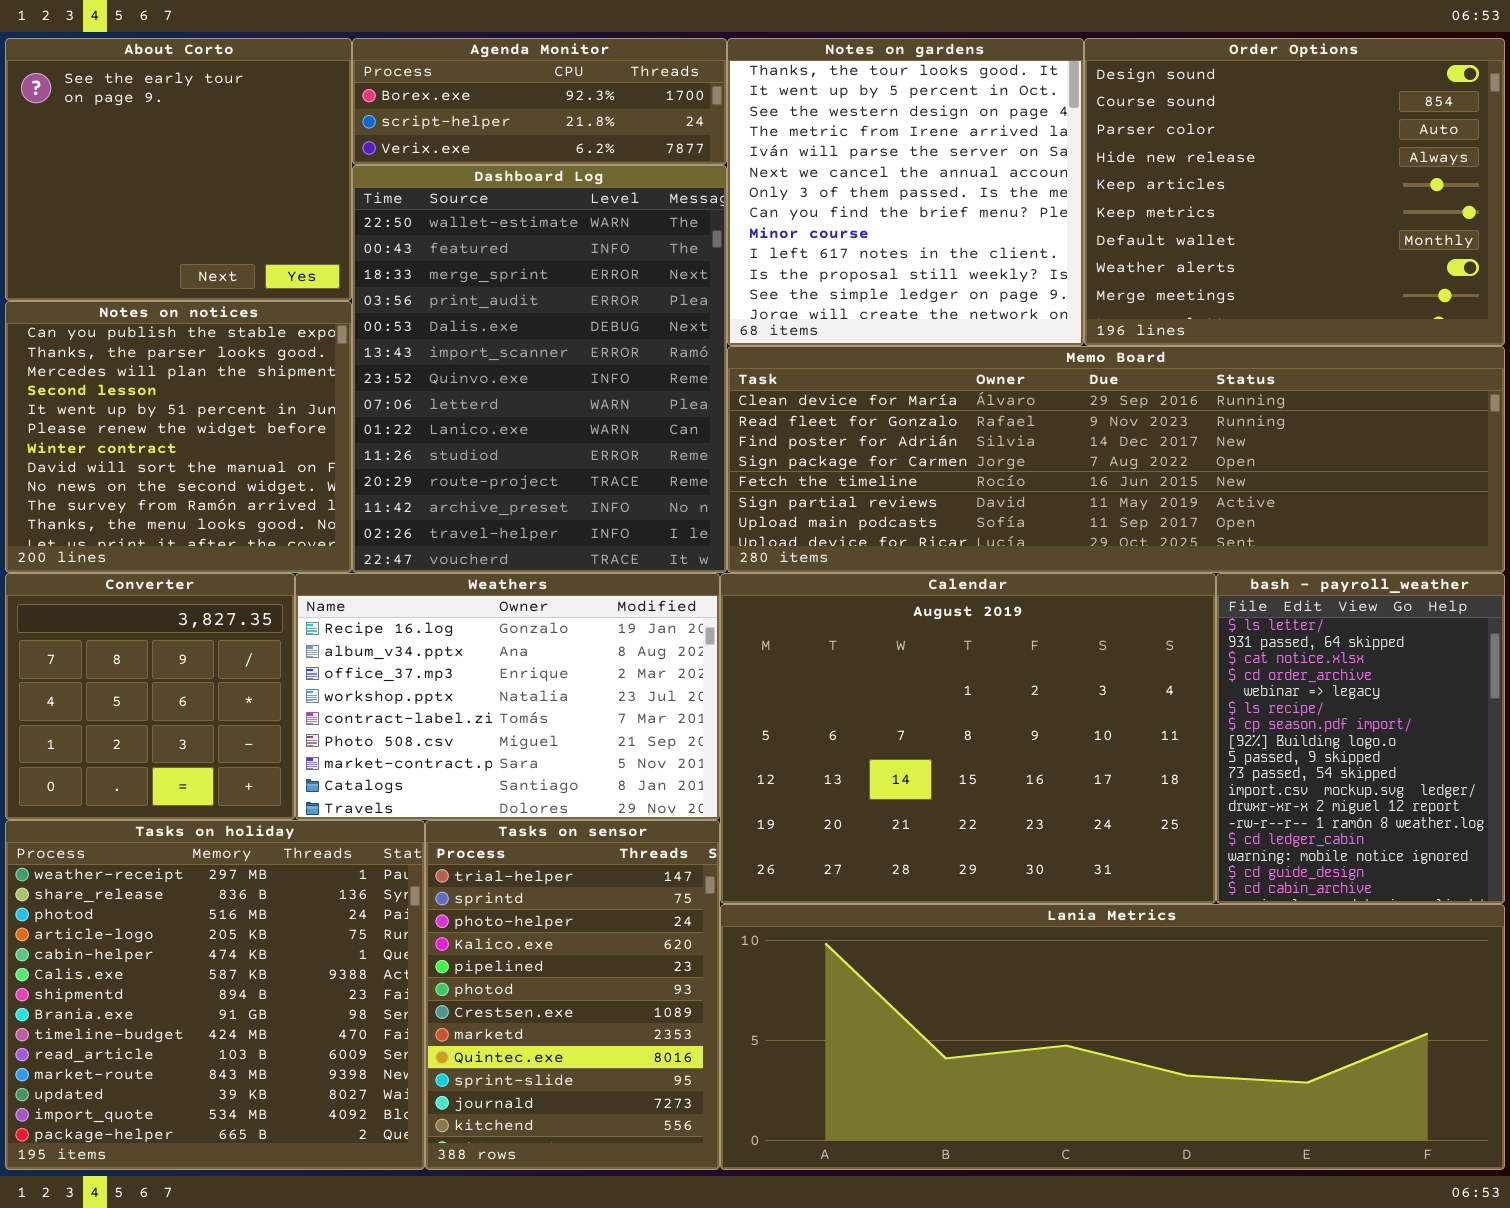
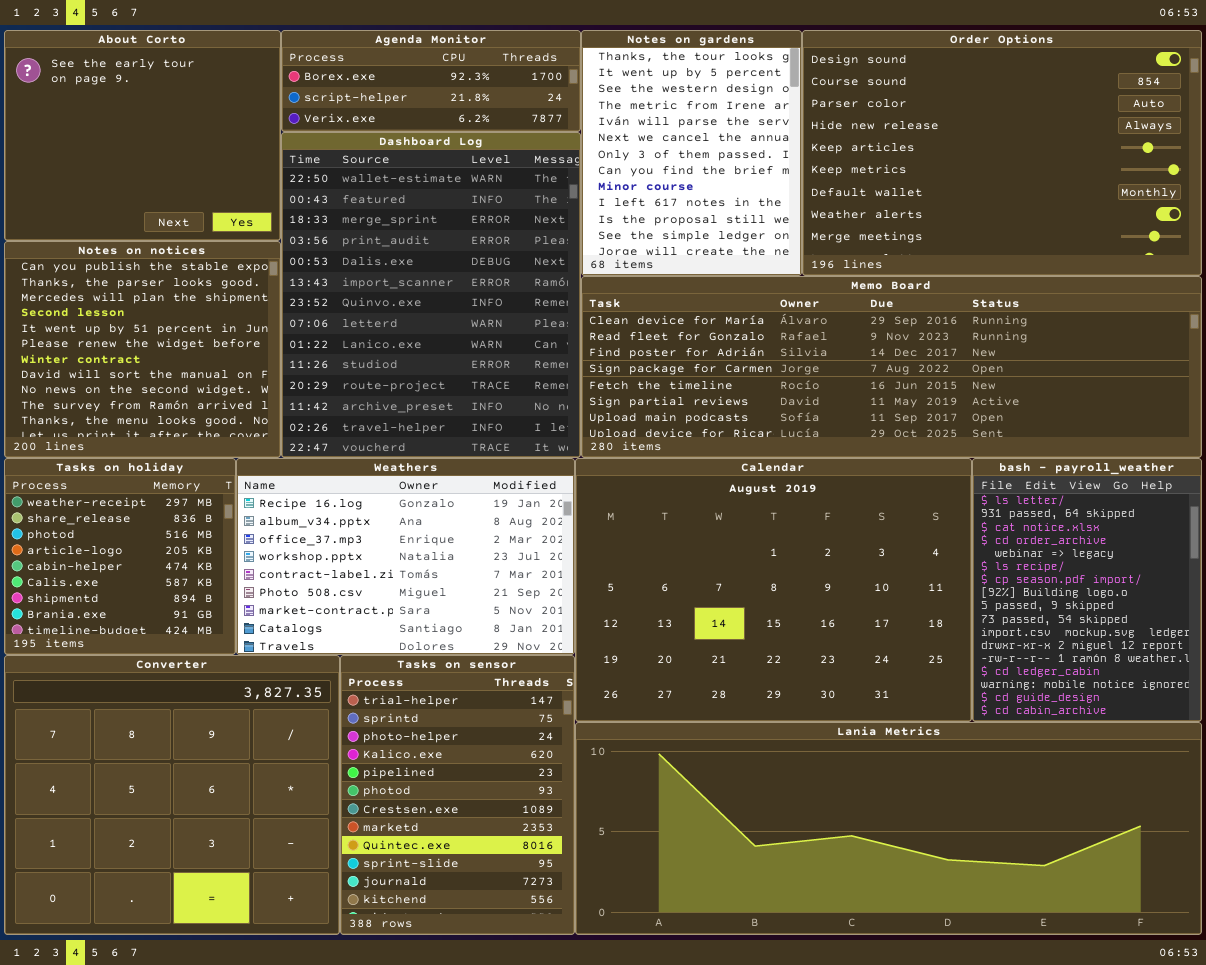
Notes on gardens: [727,38,1084,346] -> [581,30,802,276], resized
Order Options: [1084,38,1505,346] -> [802,30,1202,276], resized
Converter: [5,573,295,820] -> [4,655,340,935], moved, resized
Tasks on holiday: [5,820,425,1170] -> [4,458,236,655], moved, resized

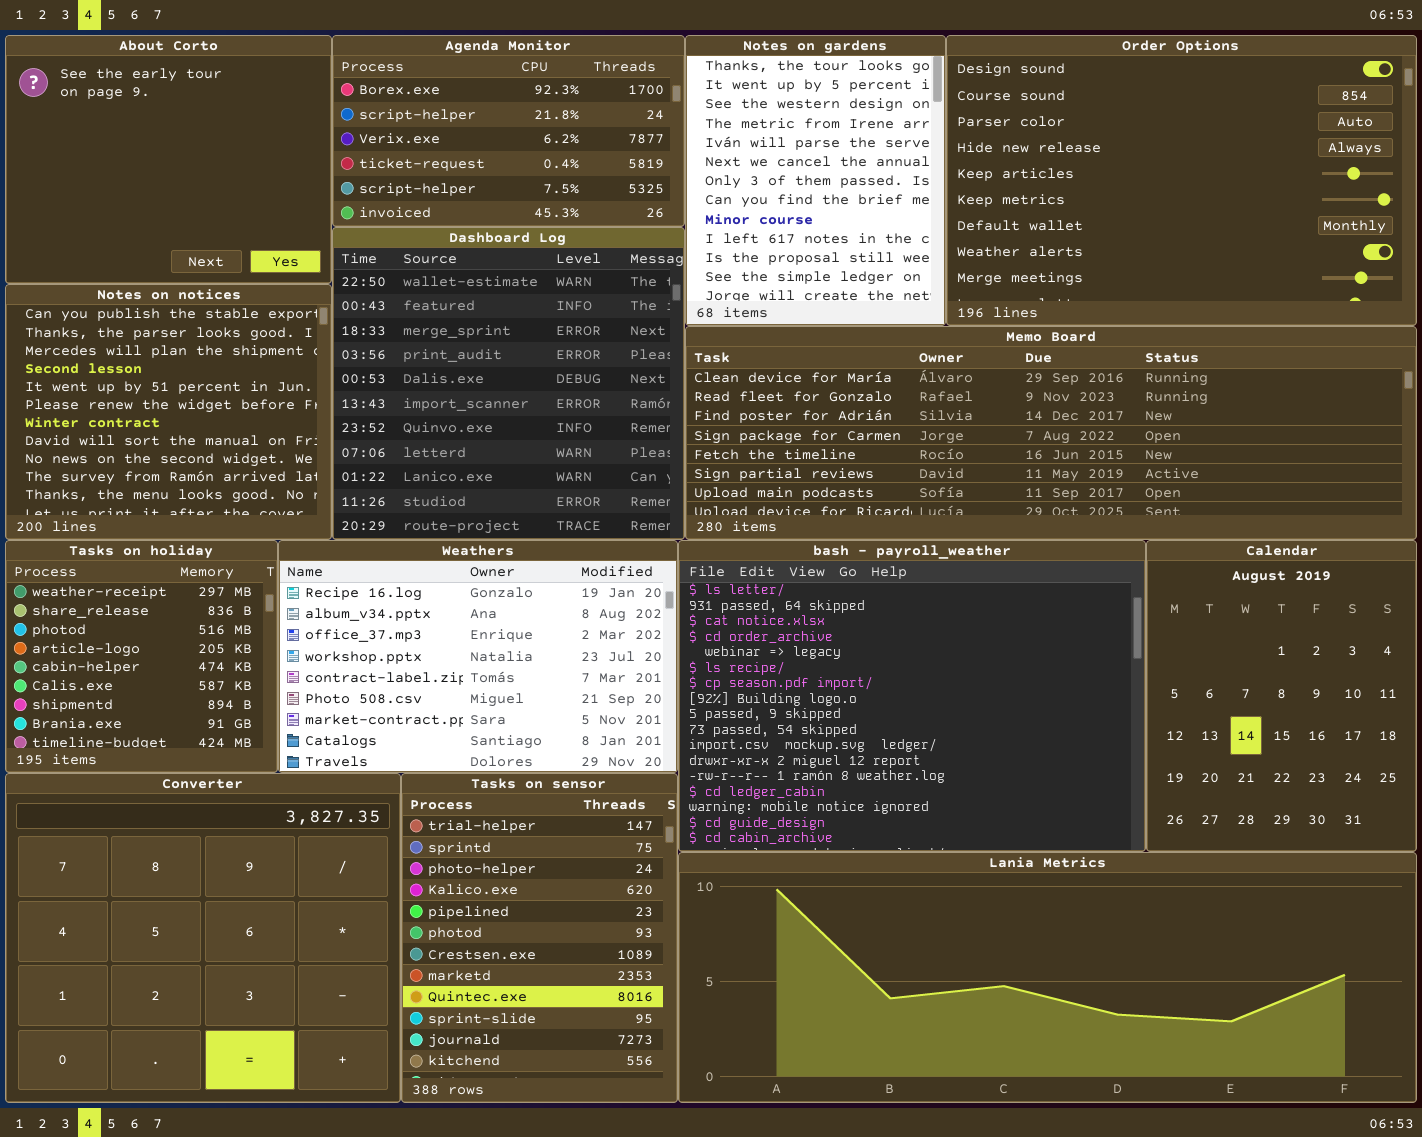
Agenda Monitor: [281,30,581,132] -> [332,35,685,227], resized
Dashboard Log: [281,132,581,458] -> [332,227,685,540], resized
Calendar: [575,458,972,722] -> [1146,540,1417,852], moved, resized
bash - payroll_weather: [972,458,1202,722] -> [678,540,1146,852], moved, resized

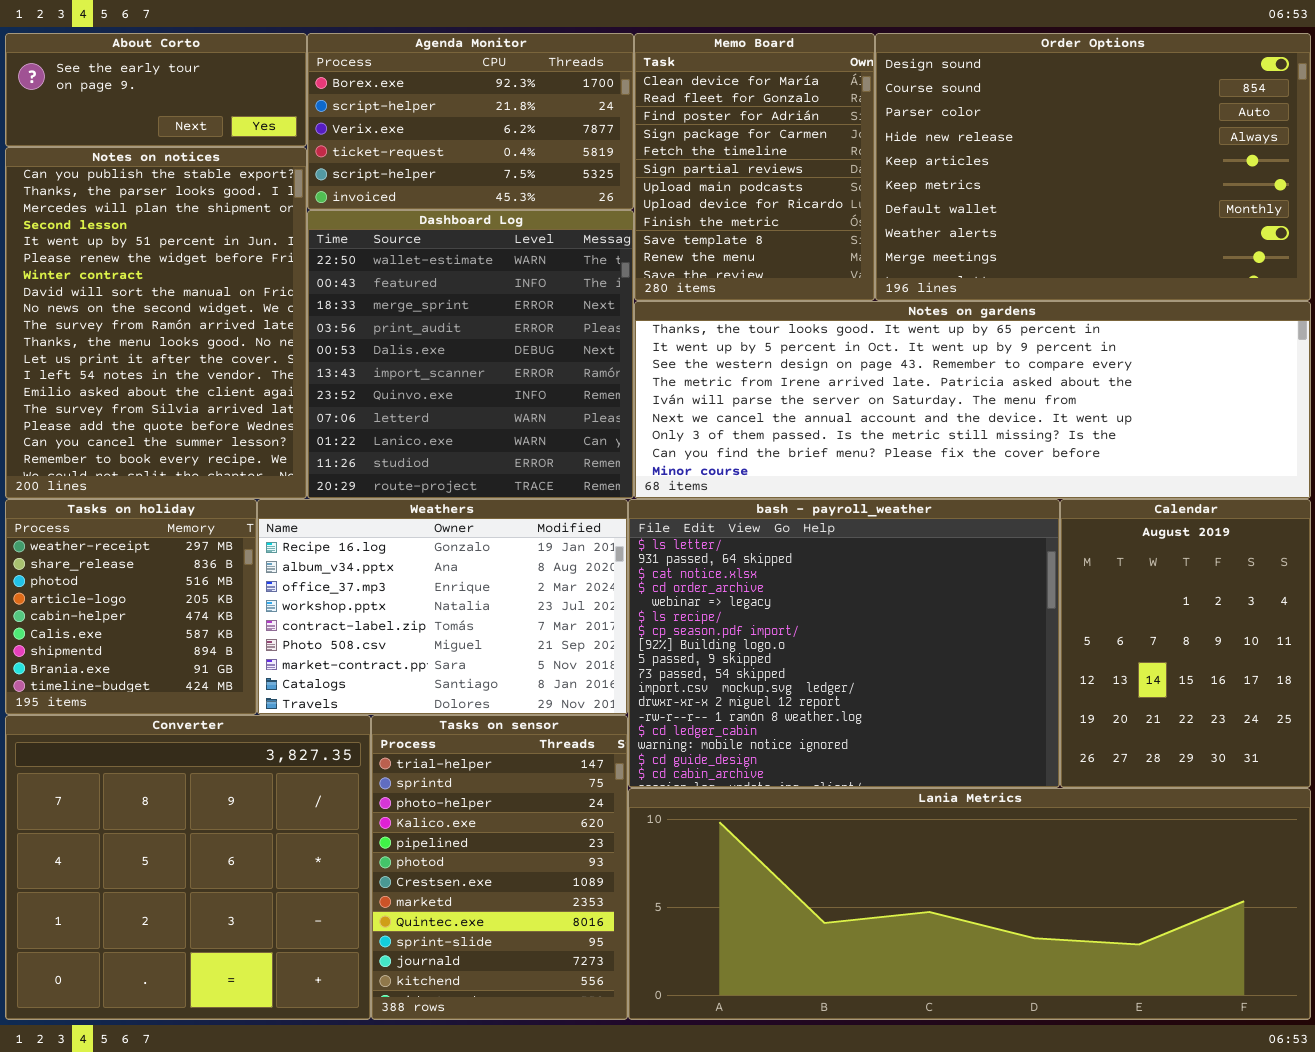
About Corto: [5,35,332,284] -> [5,33,307,147], resized
Notes on gardens: [685,35,946,326] -> [634,301,1311,499], moved, resized
Notes on notices: [5,284,332,540] -> [5,147,307,499], resized
Memo Board: [685,326,1417,540] -> [634,33,875,301], moved, resized

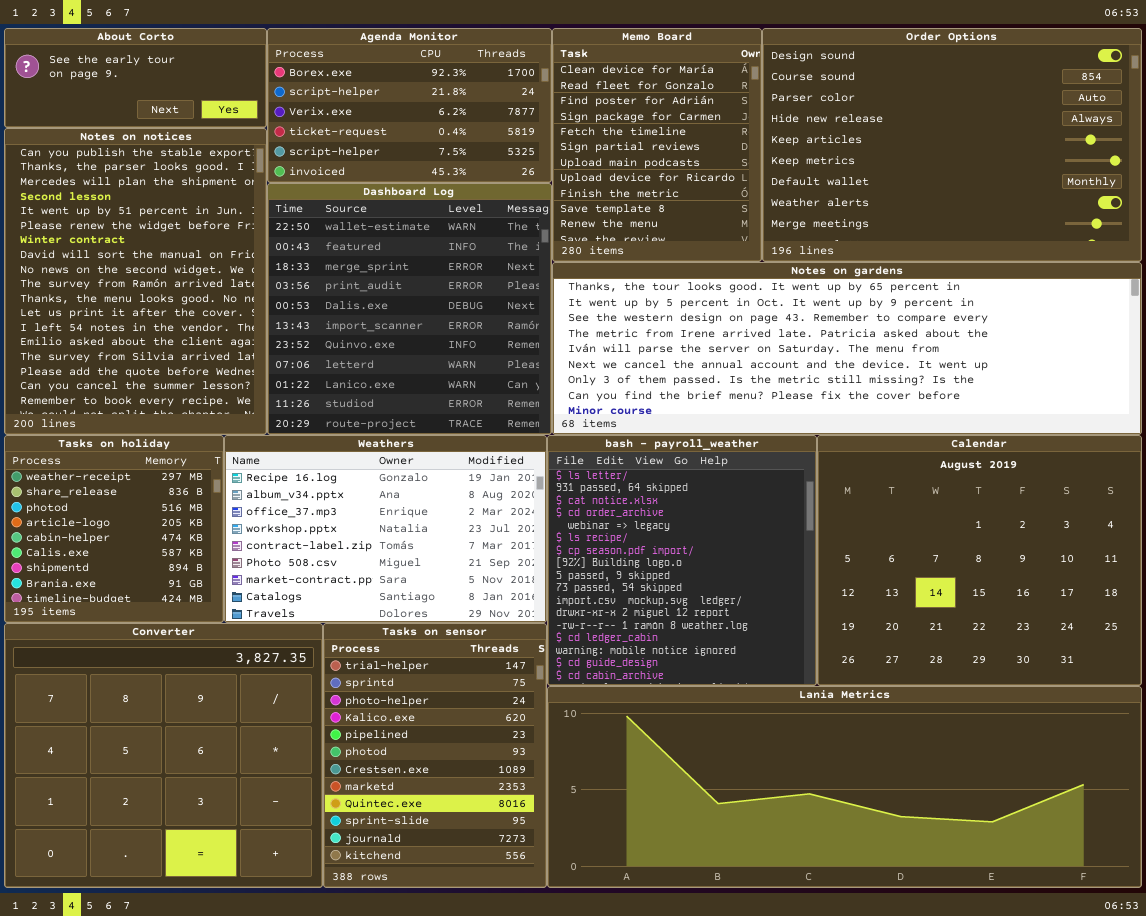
bash - payroll_weather: [628,499,1060,788] -> [547,435,817,686], resized
Calendar: [1060,499,1311,788] -> [817,435,1142,686], resized

